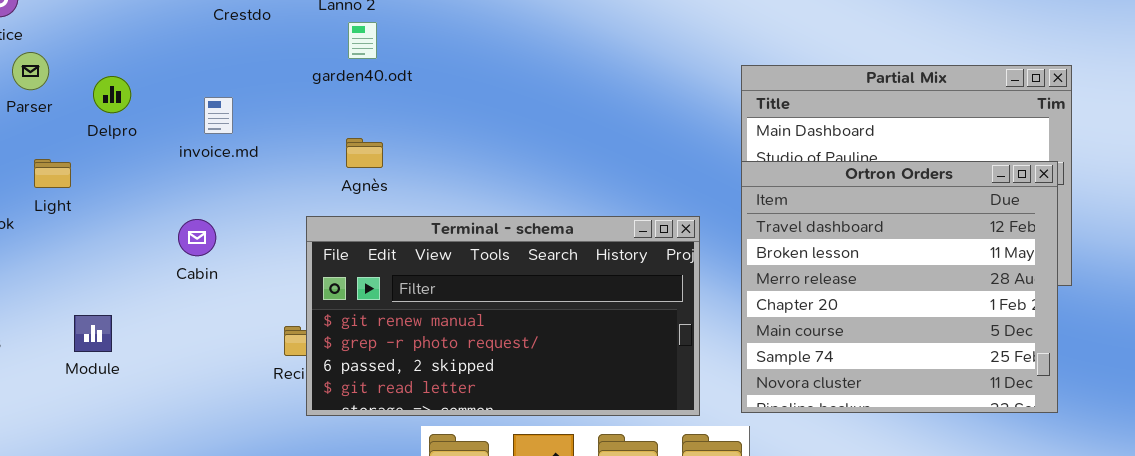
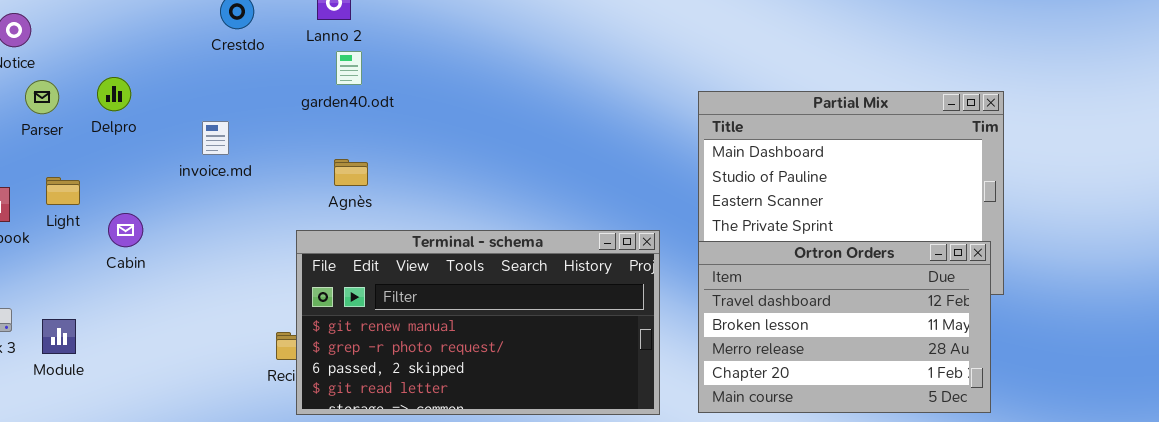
Delpro: [93,76,131,113] -> [97,77,131,111], moved
Ortron Orders: [741,161,1058,413] -> [698,241,991,413], resized
Cabin: [178,219,216,256] -> [108,213,143,247], moved
Module: [74,315,112,352] -> [42,319,76,354], moved

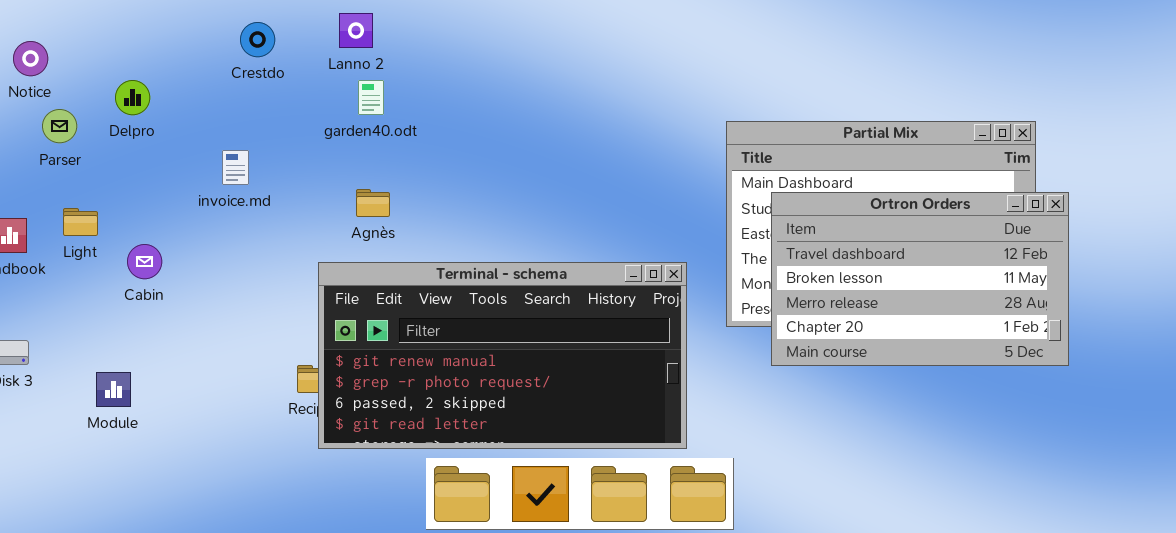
Delpro: [97,77,131,111] -> [115,80,150,115], moved
Ortron Orders: [698,241,991,413] -> [771,192,1069,366], moved
Module: [42,319,76,354] -> [96,372,131,407], moved

